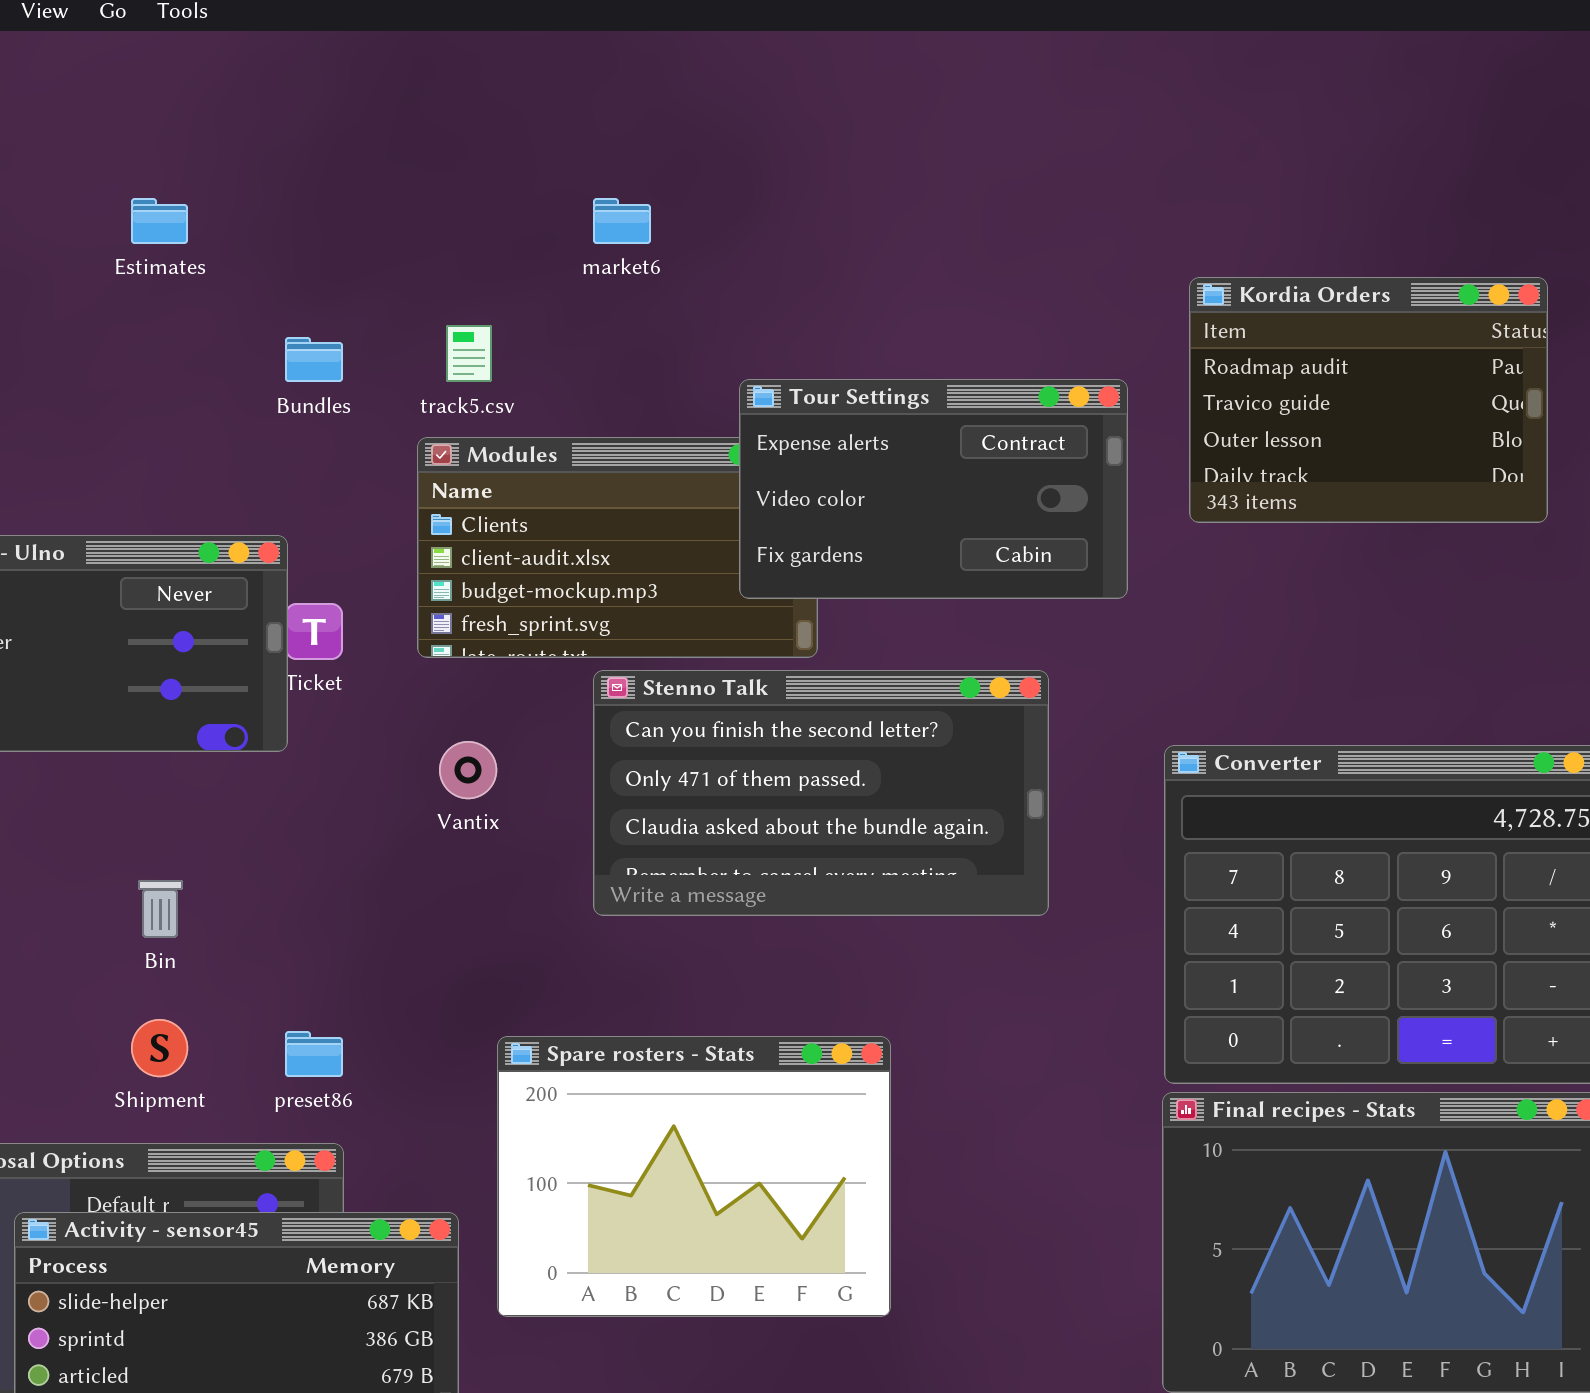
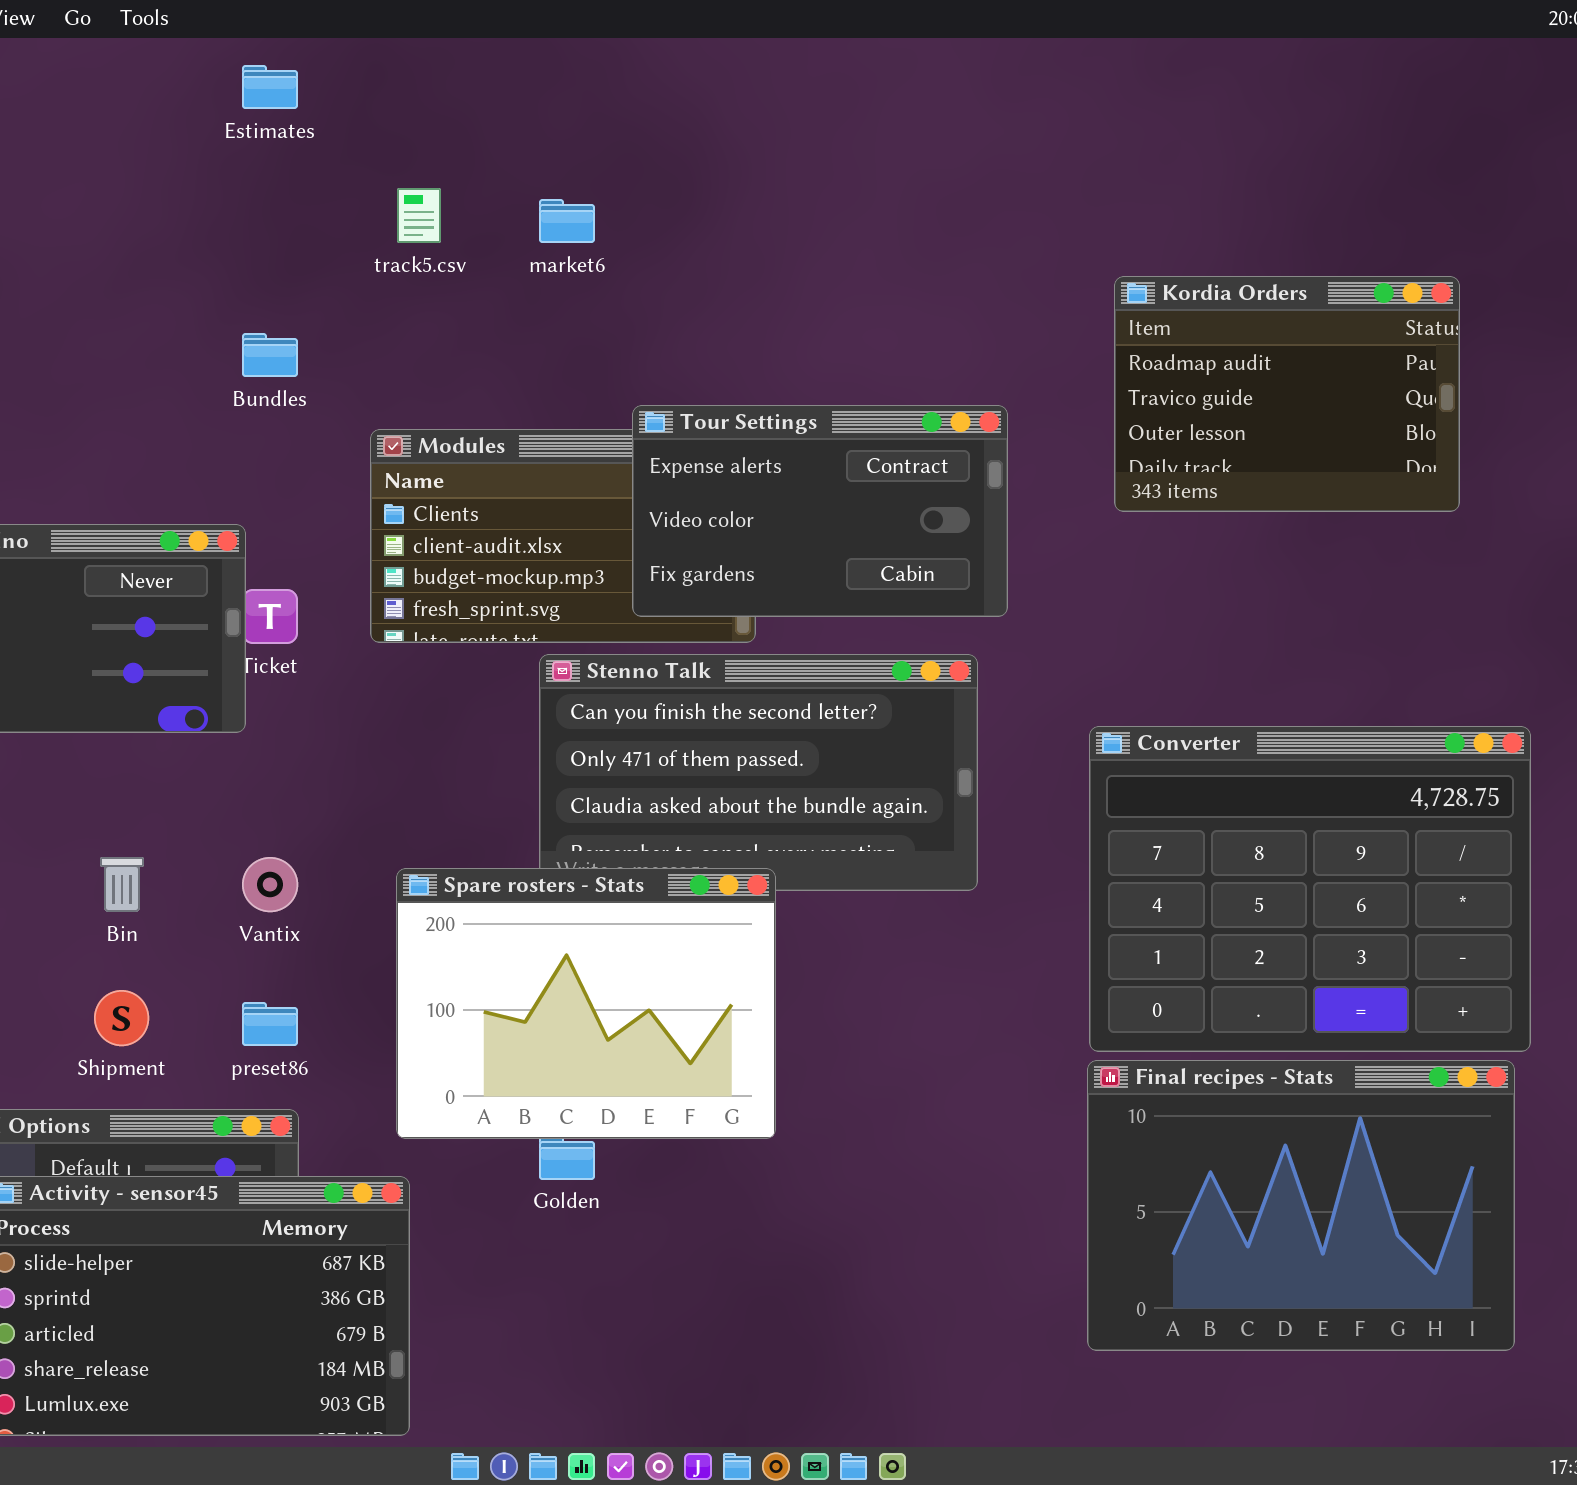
Estimates: [131,198,188,244] -> [242,65,298,109], moved
track5.csv: [446,325,492,382] -> [397,188,441,243], moved
Tour Settings: [739,379,1128,599] -> [632,405,1008,617], moved
Vantix: [439,741,497,799] -> [242,857,298,912], moved
Spare rosters - Stats: [497,1036,891,1317] -> [396,868,776,1139], moved

